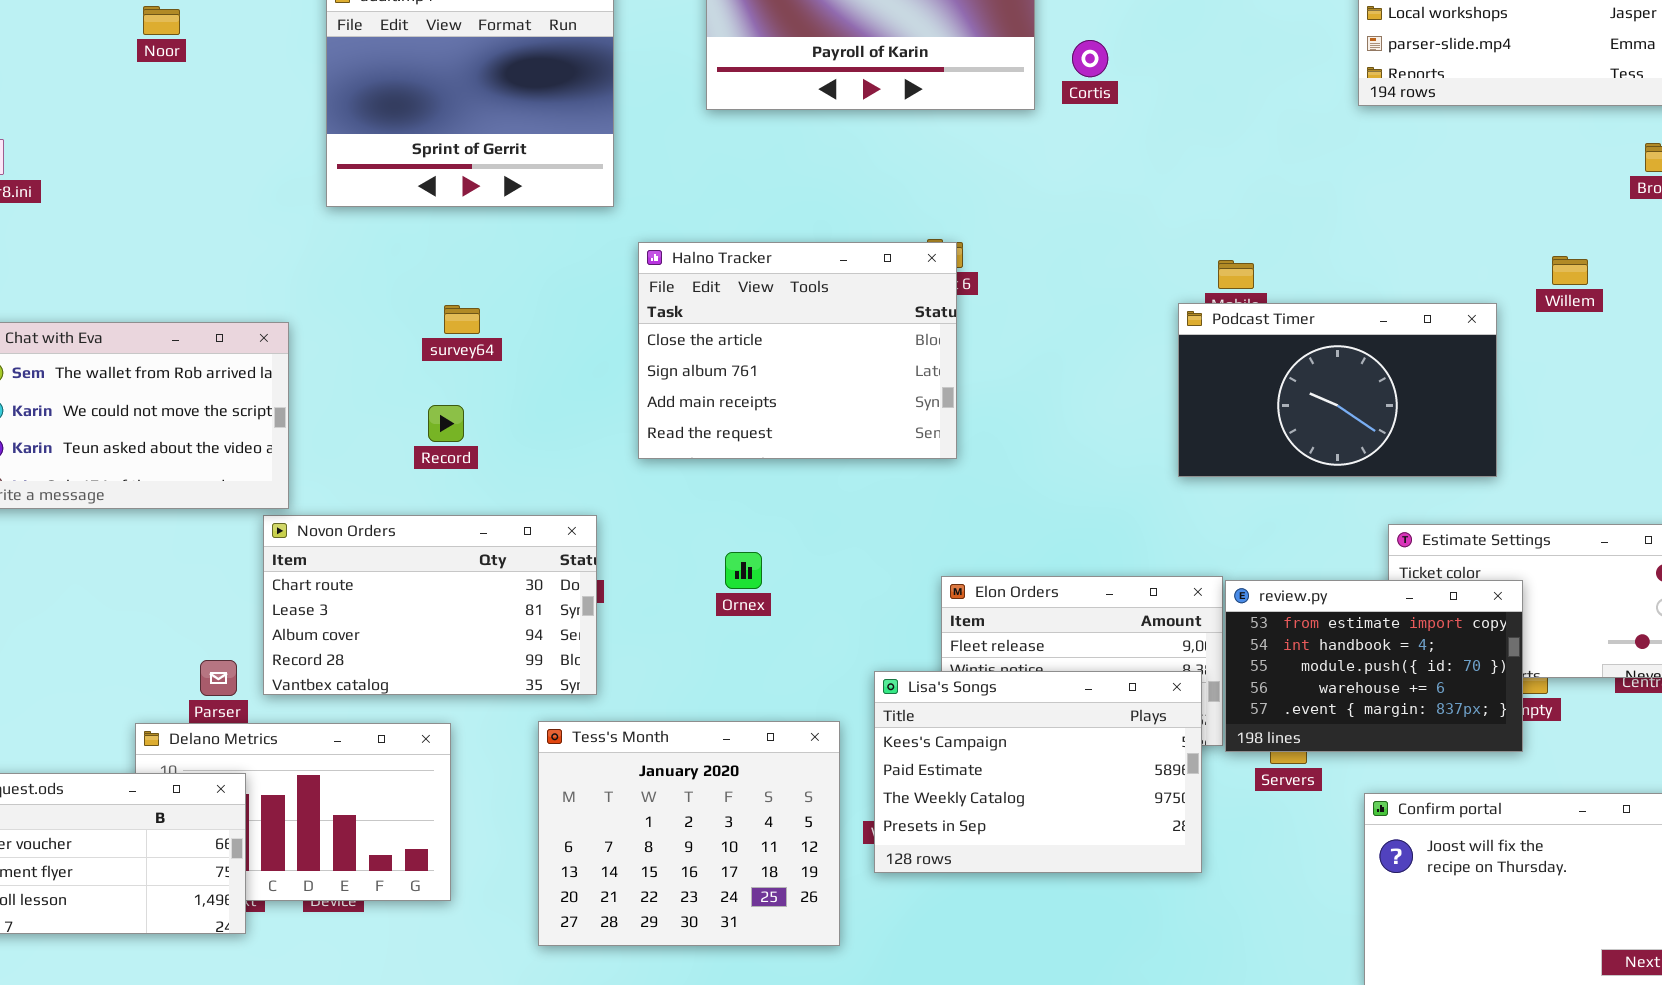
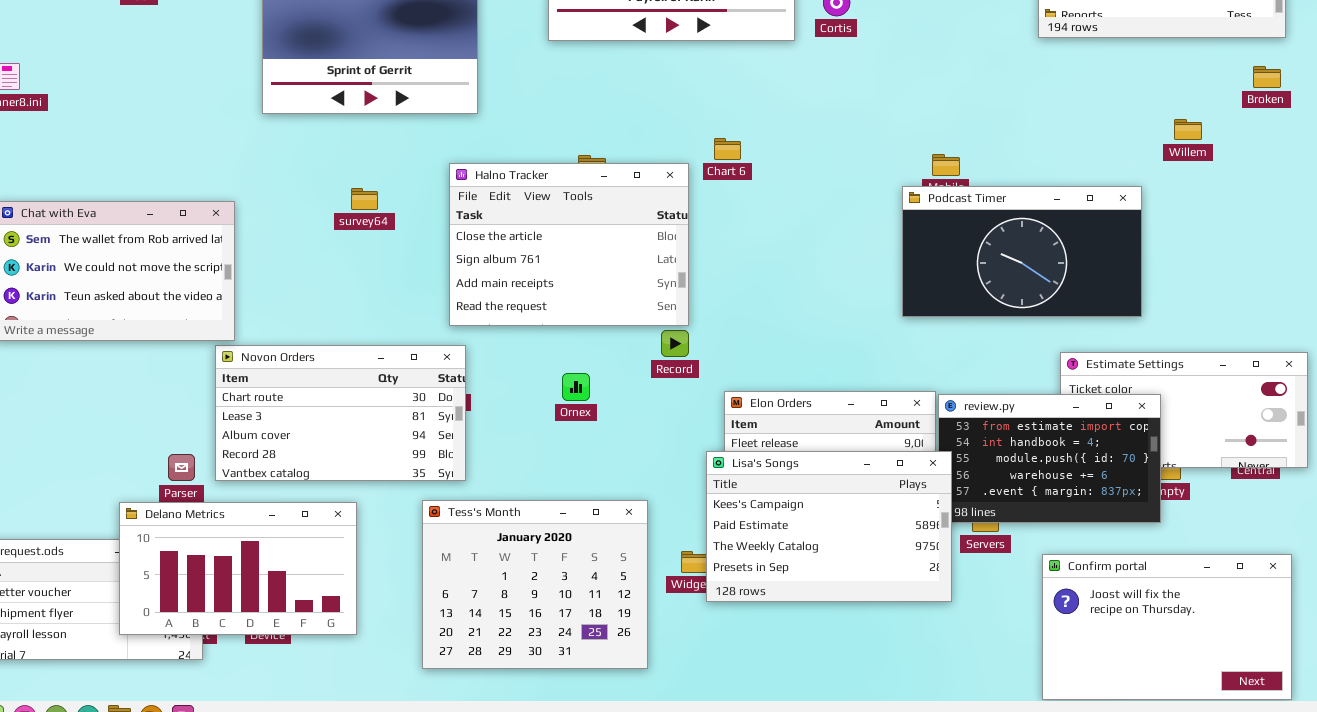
Halno Tracker: [638,242,957,459] -> [449,163,689,326], moved
Willem: [1552,256,1588,285] -> [1174,119,1202,140], moved
Record: [428,405,464,442] -> [661,330,689,357], moved
Lisa's Songs: [874,671,1202,873] -> [706,451,952,602], moved
Delano Metrics: [135,723,451,901] -> [119,502,357,635], raised

